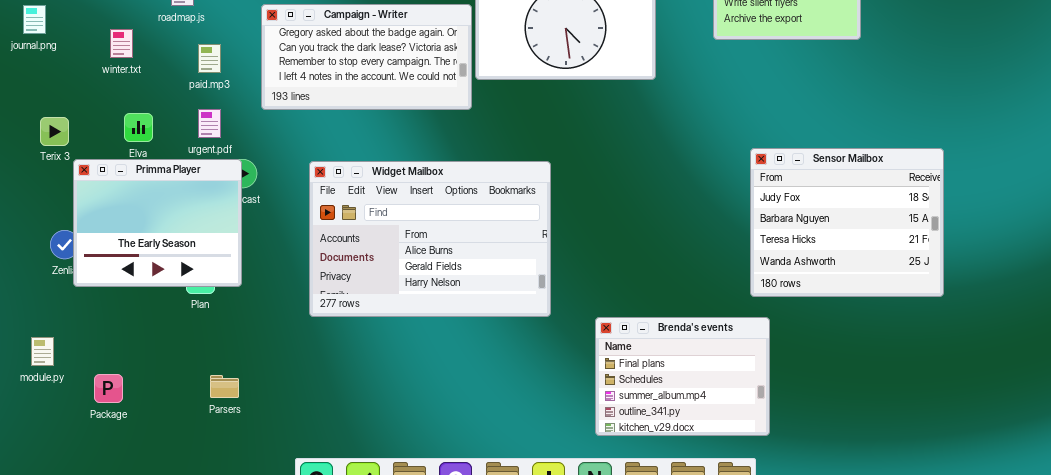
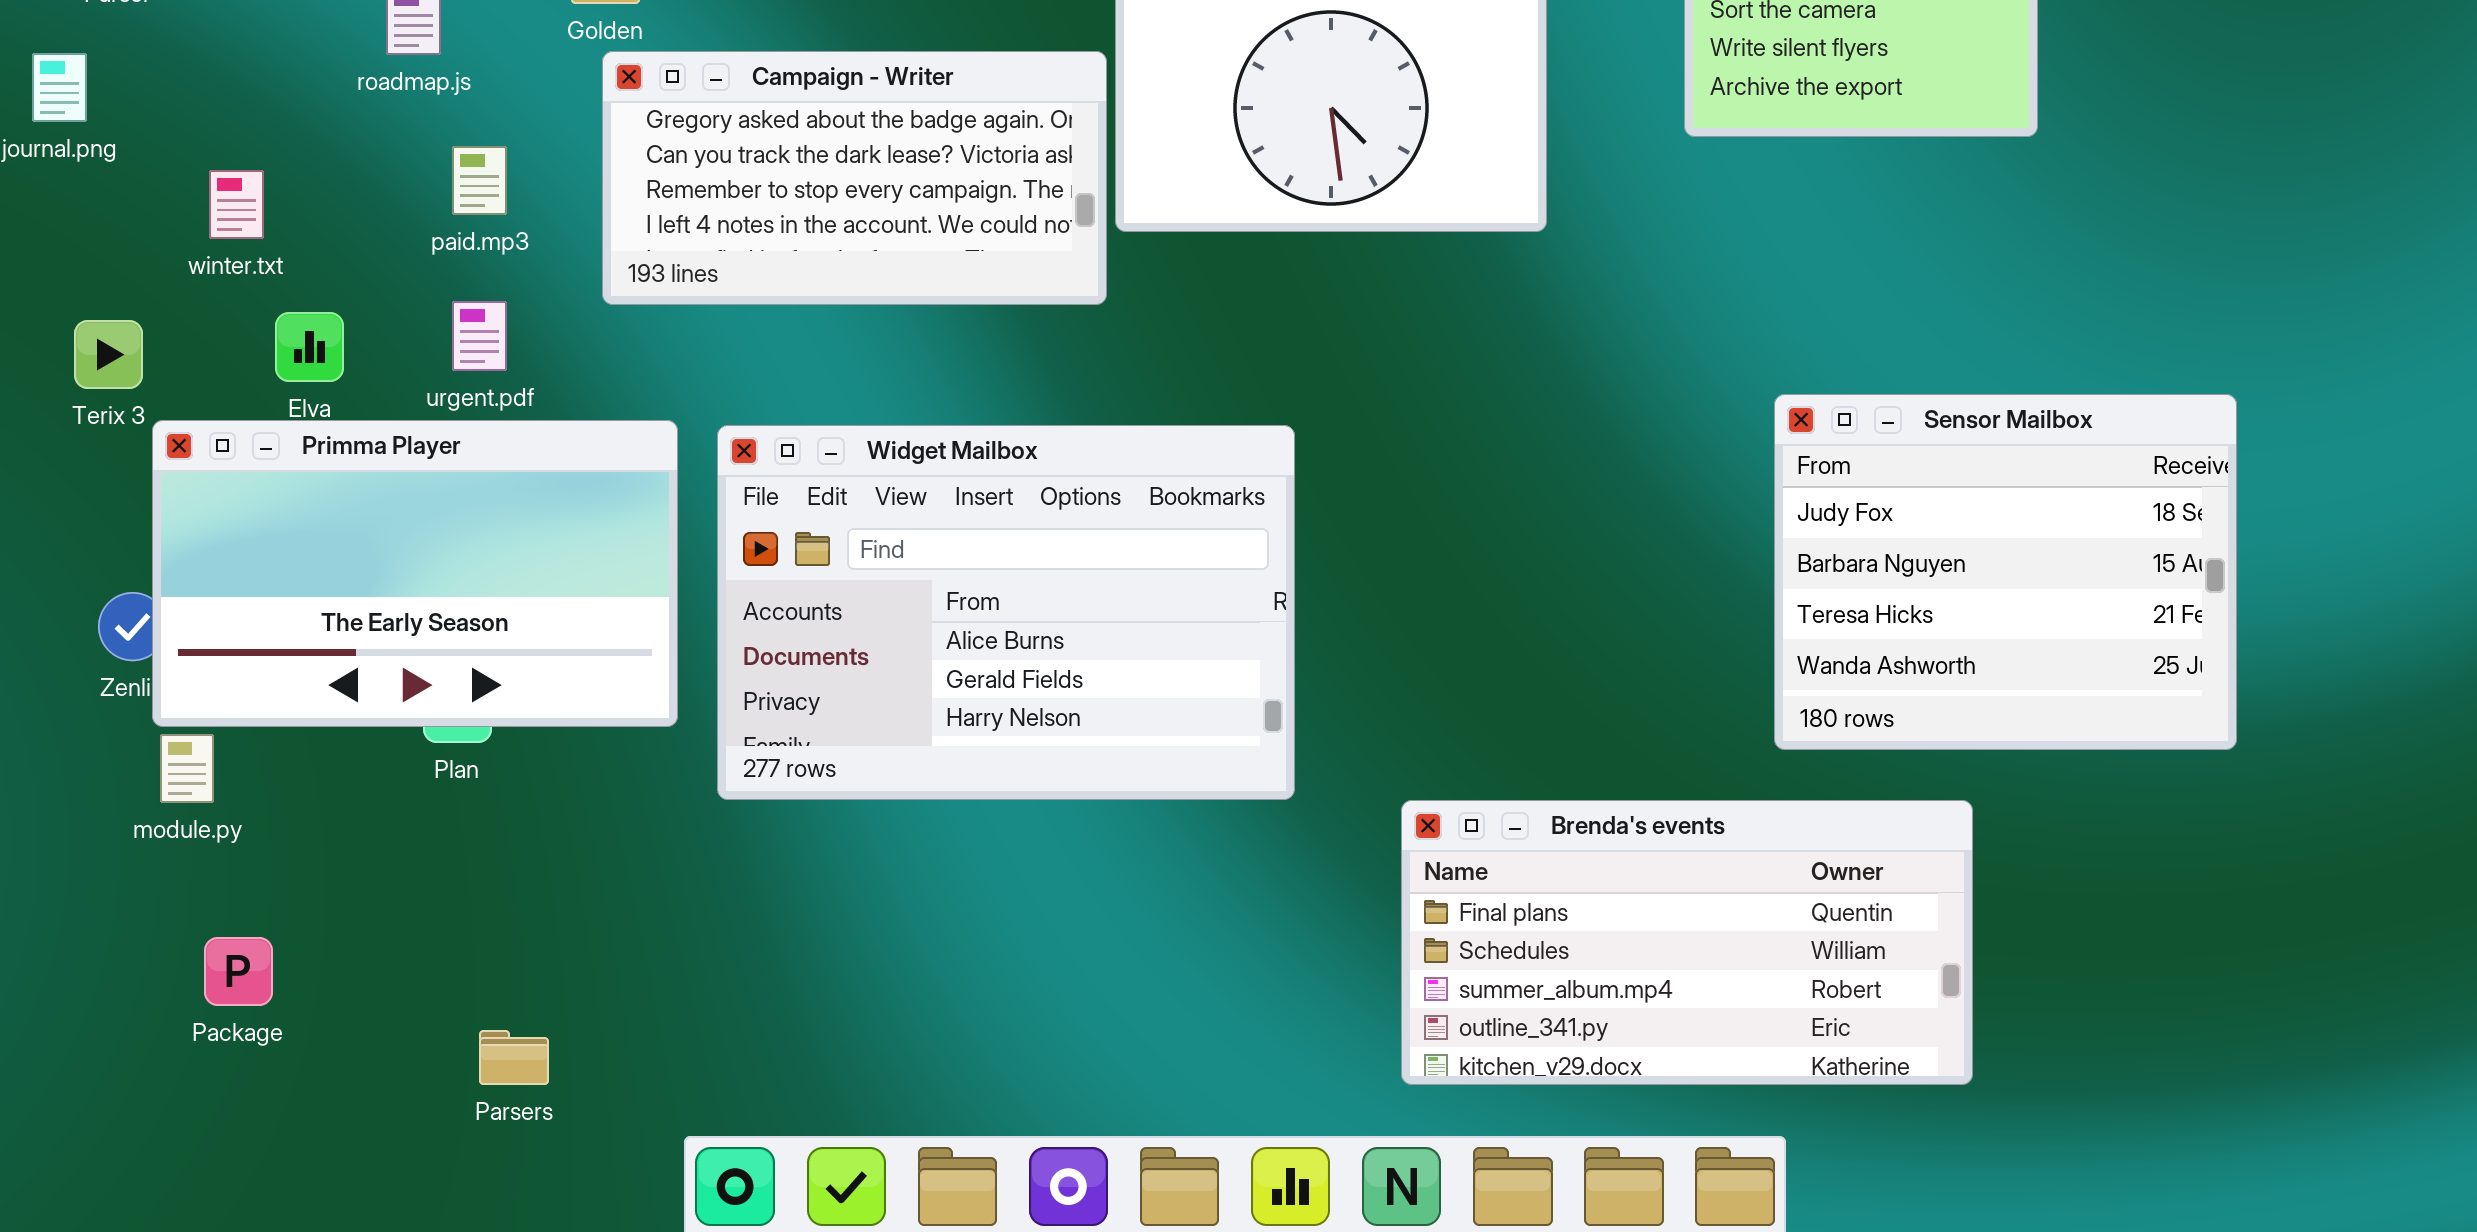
winter.txt: [110,29,133,58] -> [209,170,264,239], moved
Primma Player: [73,159,242,287] -> [152,420,678,727], resized
Brenda's events: [595,317,770,436] -> [1401,800,1973,1085], resized
module.py: [31,337,54,366] -> [160,734,214,803], moved
Parsers: [210,375,239,398] -> [479,1030,549,1085], moved

